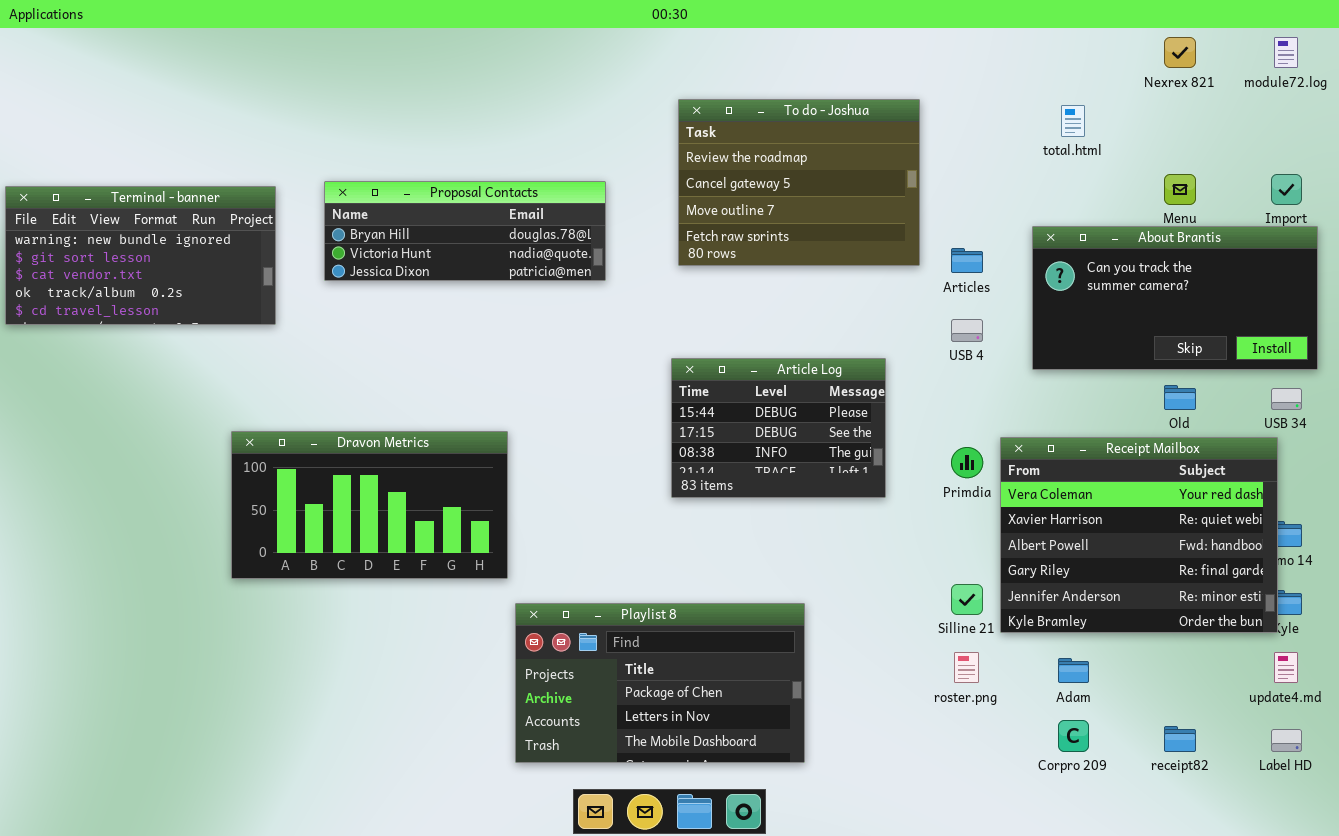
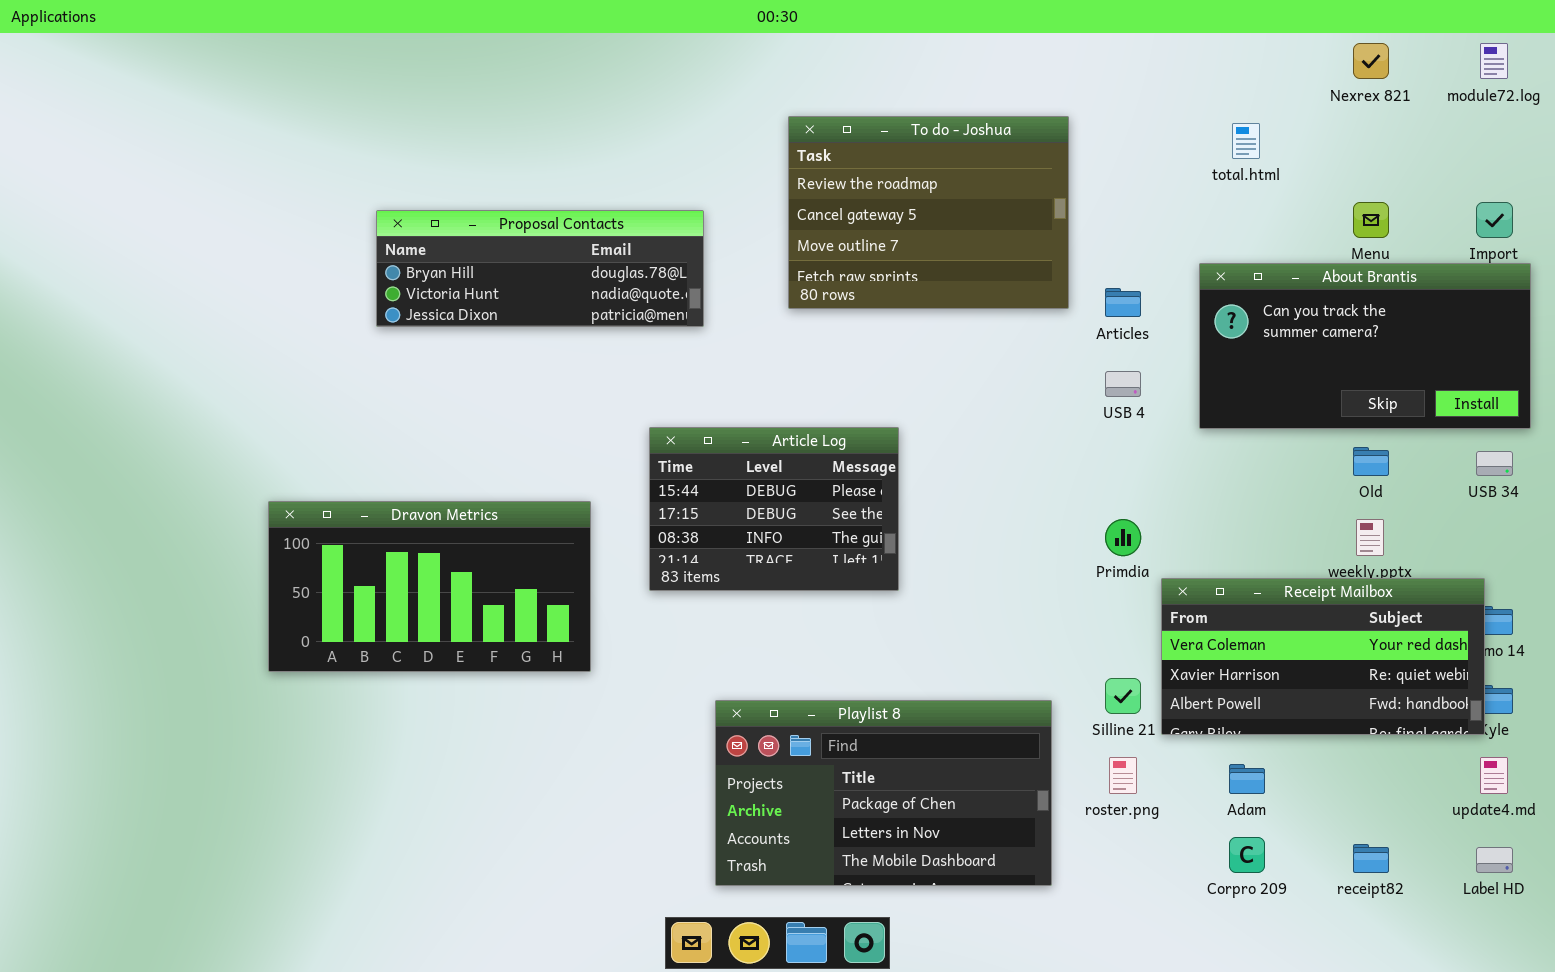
Terminal - banner: [5,186,276,325] -> none, closed
Article Log: [671,358,886,498] -> [649,427,899,591], moved
Receipt Mailbox: [1000,437,1278,633] -> [1161,578,1485,735], resized
Playlist 8: [515,603,805,763] -> [715,700,1052,886], moved

